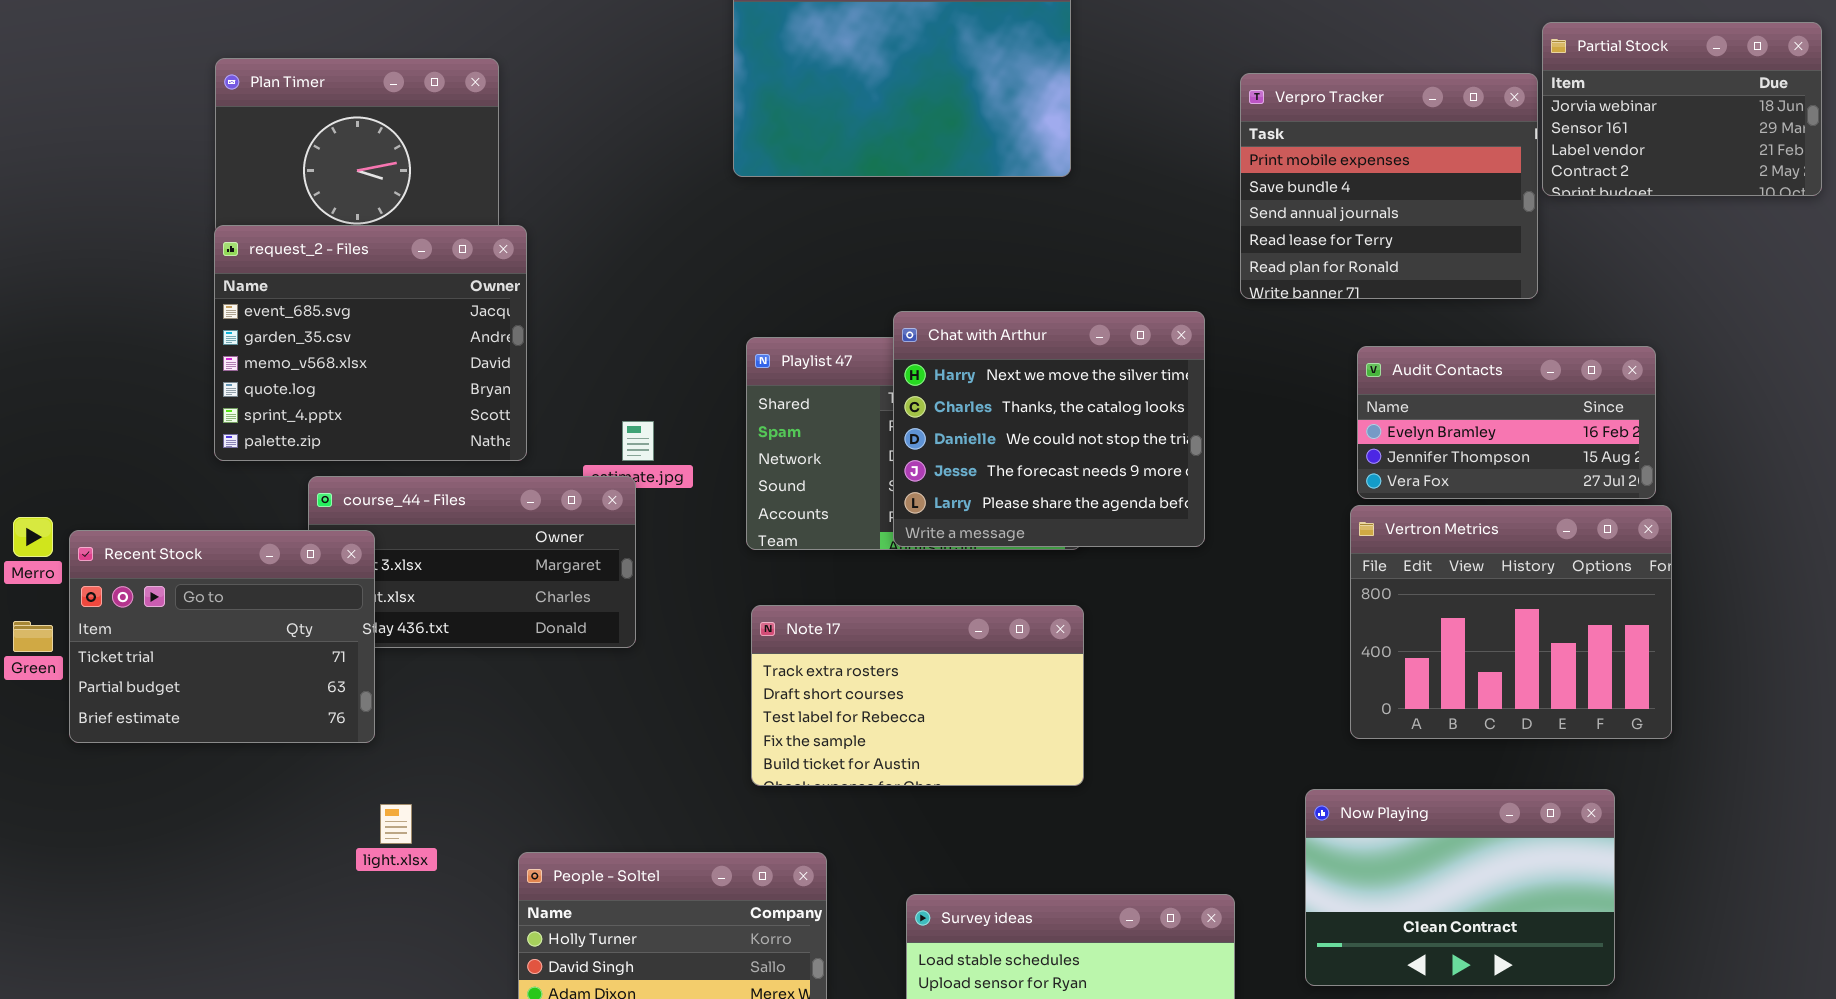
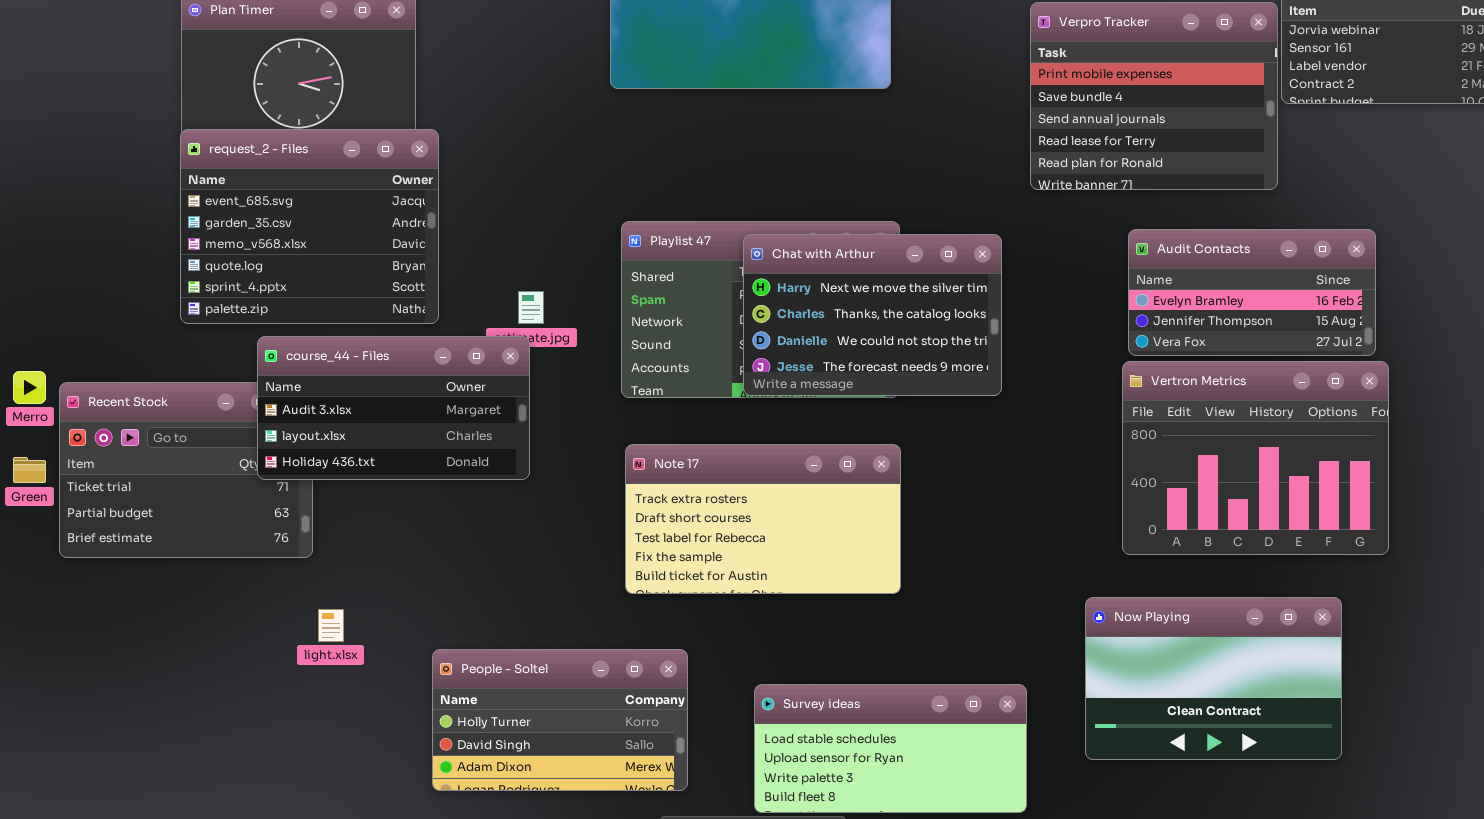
Chat with Arthur: [893,311,1205,547] -> [743,234,1002,396], resized
course_44 - Files: [308,476,636,648] -> [257,336,530,480], raised

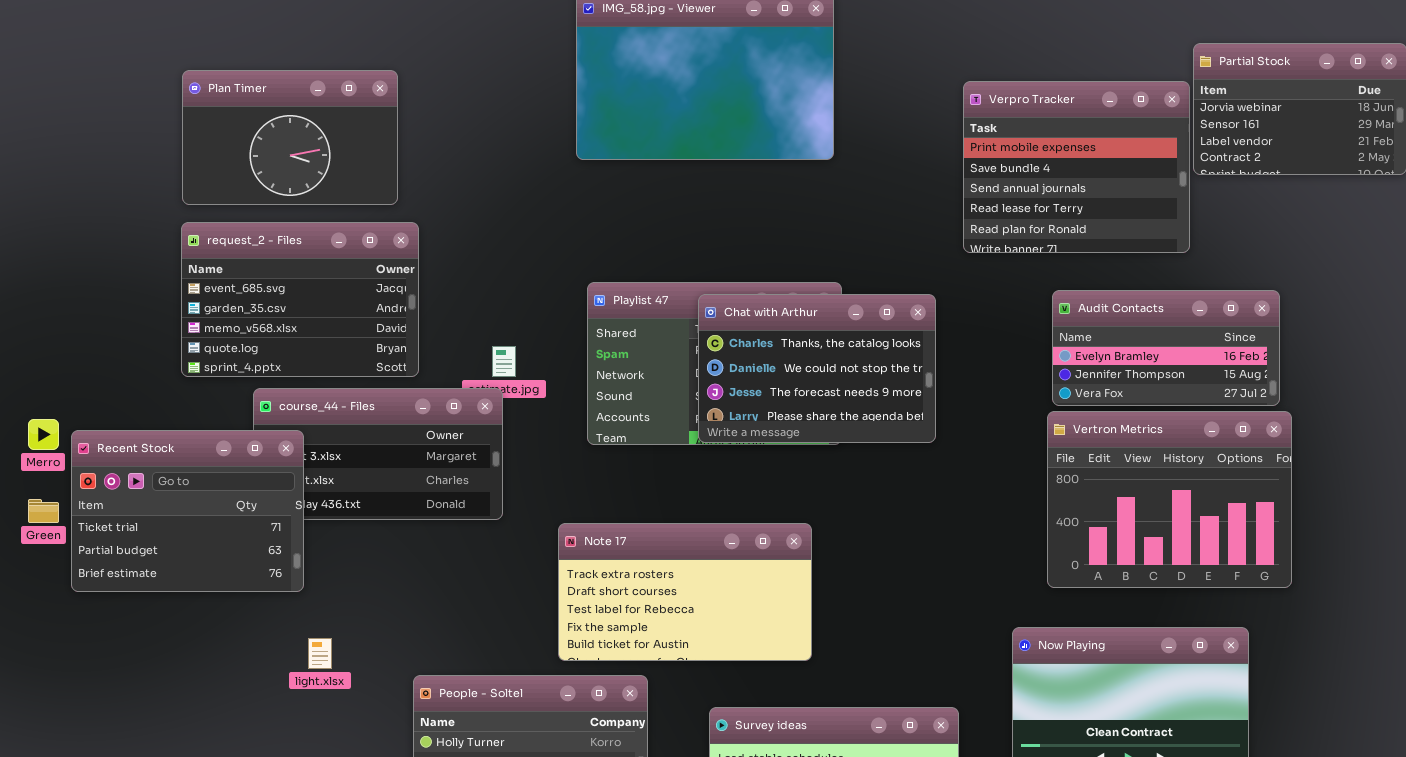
request_2 - Files: [180,129,439,324] -> [181,222,419,377], resized
Chat with Arthur: [743,234,1002,396] -> [698,294,936,443], scrolled down 1 row
Recent Stock: [59,382,313,558] -> [71,430,304,592], raised
Note 17: [625,444,901,594] -> [558,523,812,661], moved

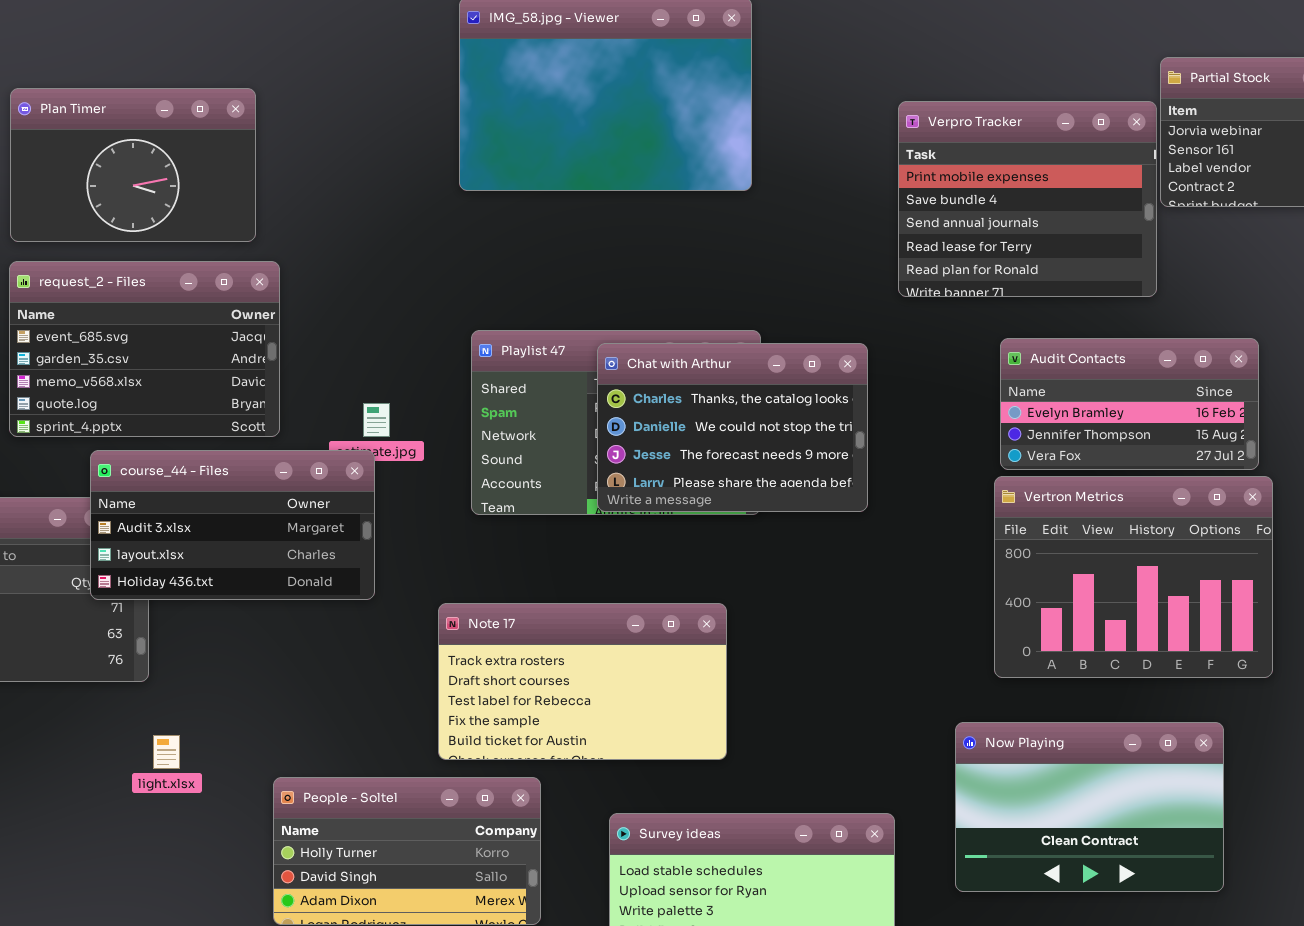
course_44 - Files: [253,388,503,520] -> [90,450,375,600], raised

